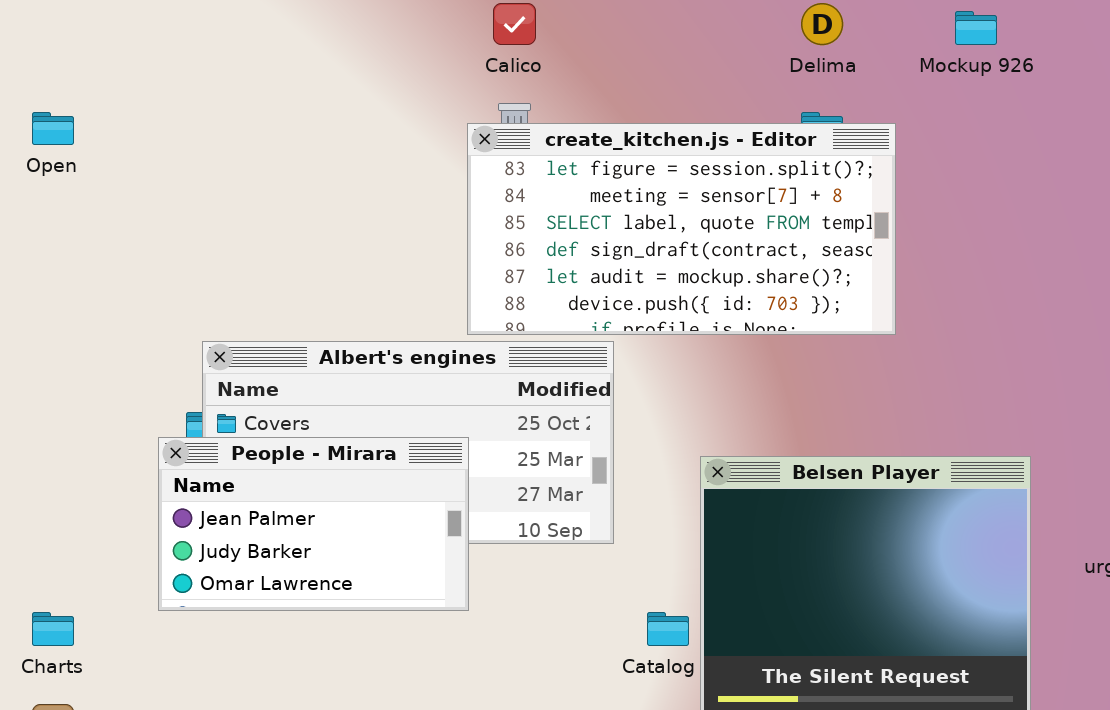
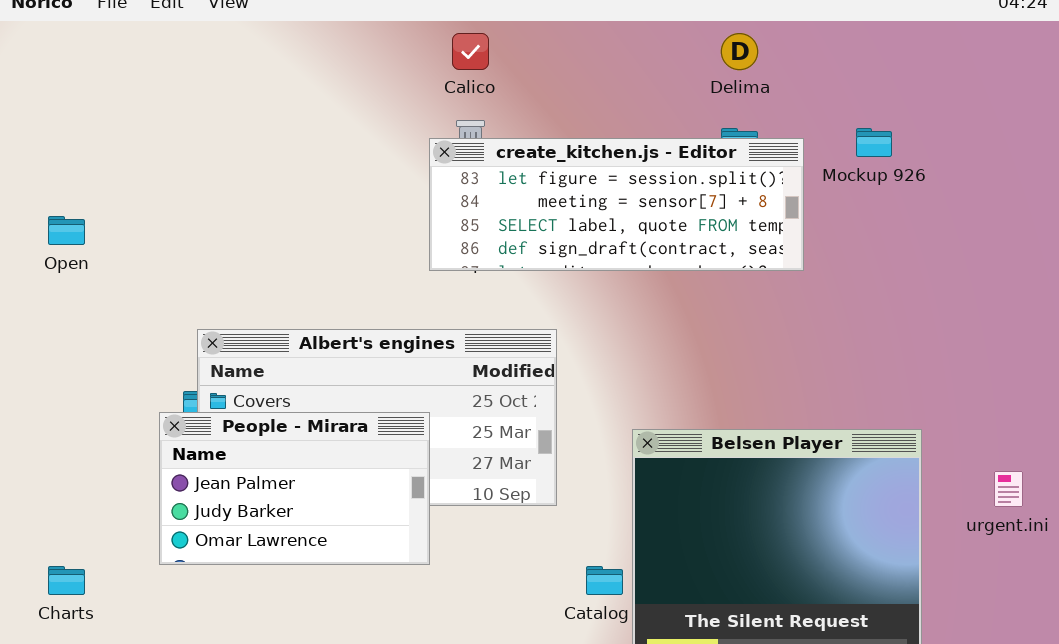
Mockup 926: [955,11,997,45] -> [856,128,892,157], moved
Open: [32,112,74,145] -> [48,216,85,245], moved
create_kitchen.js - Editor: [467,123,896,335] -> [429,138,804,271], resized

